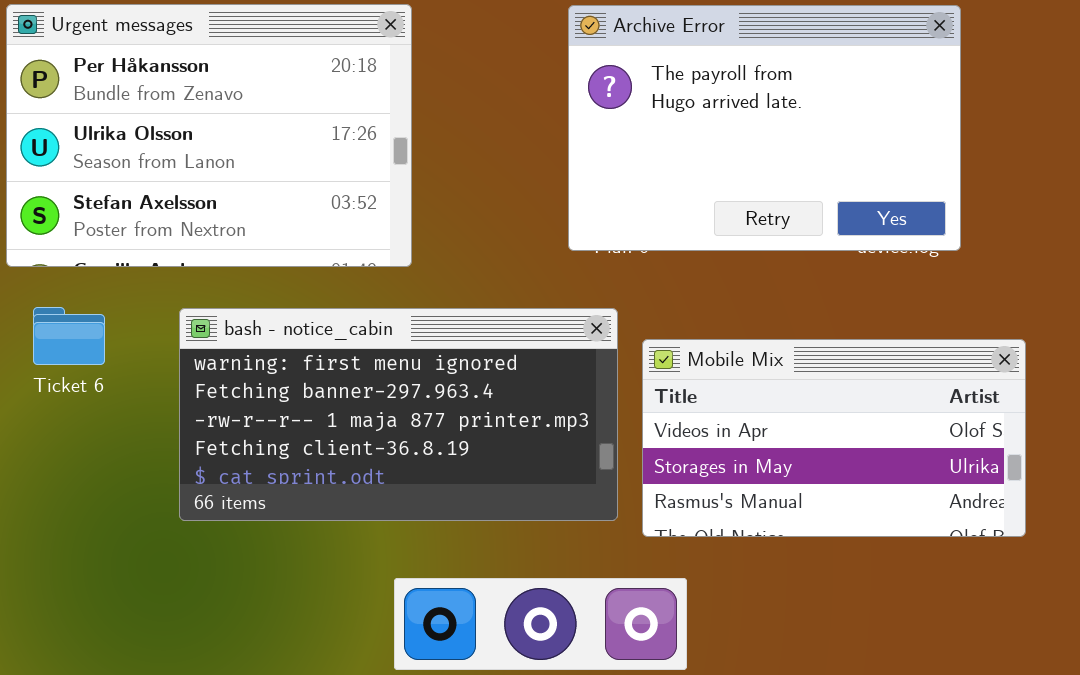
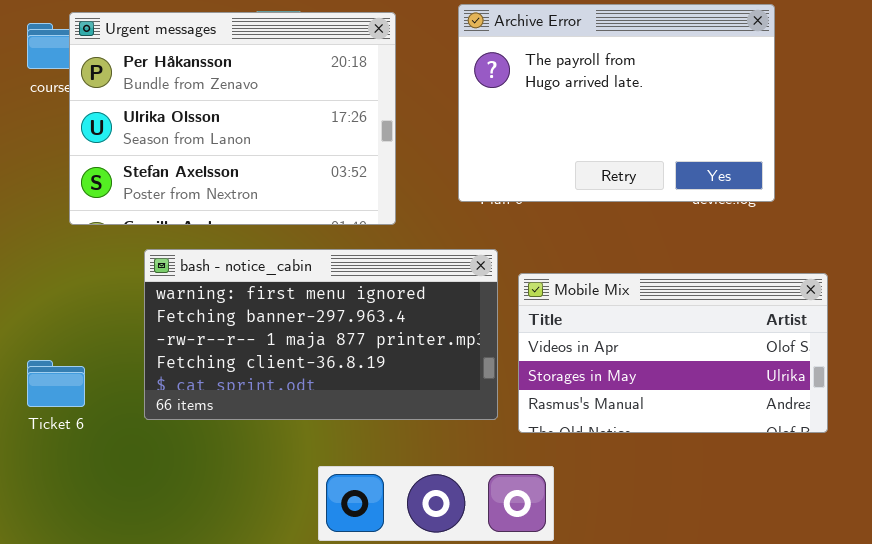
Urgent messages: [6,4,412,267] -> [69,12,396,225], moved
Ticket 6: [33,307,105,365] -> [27,360,85,407], moved

